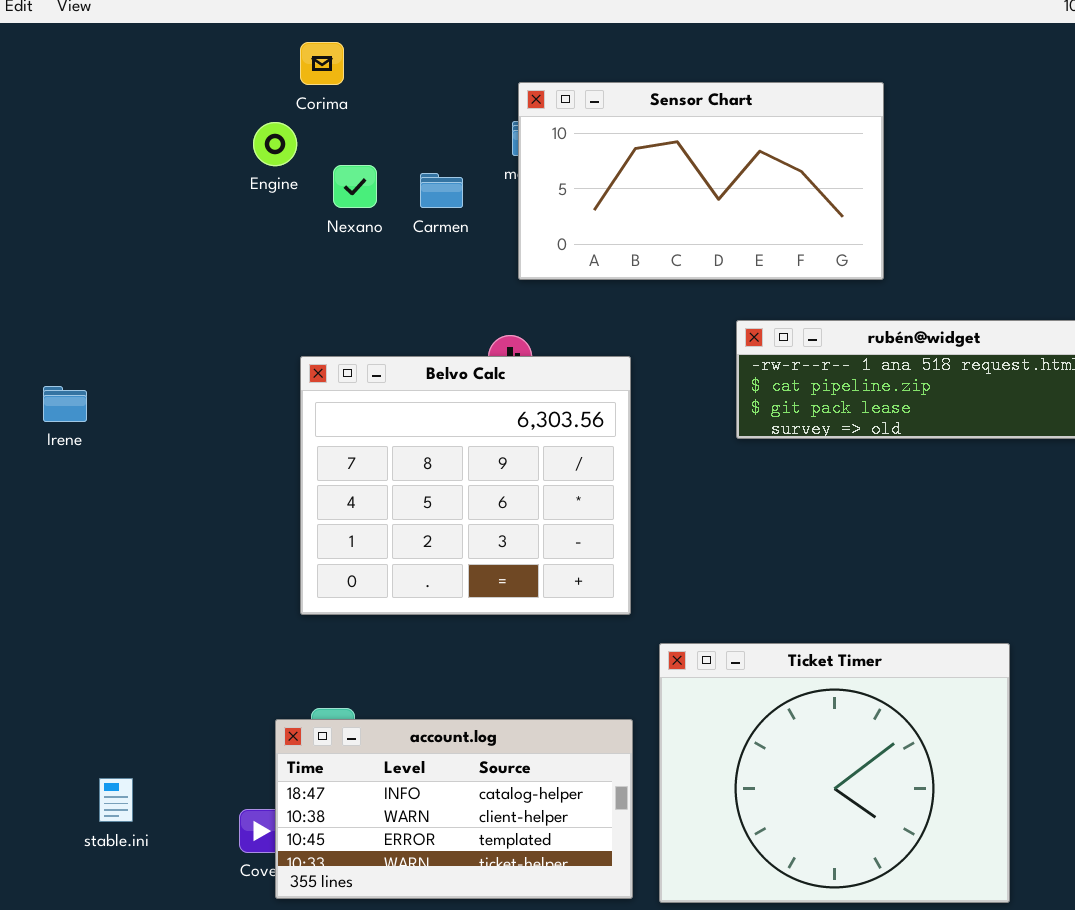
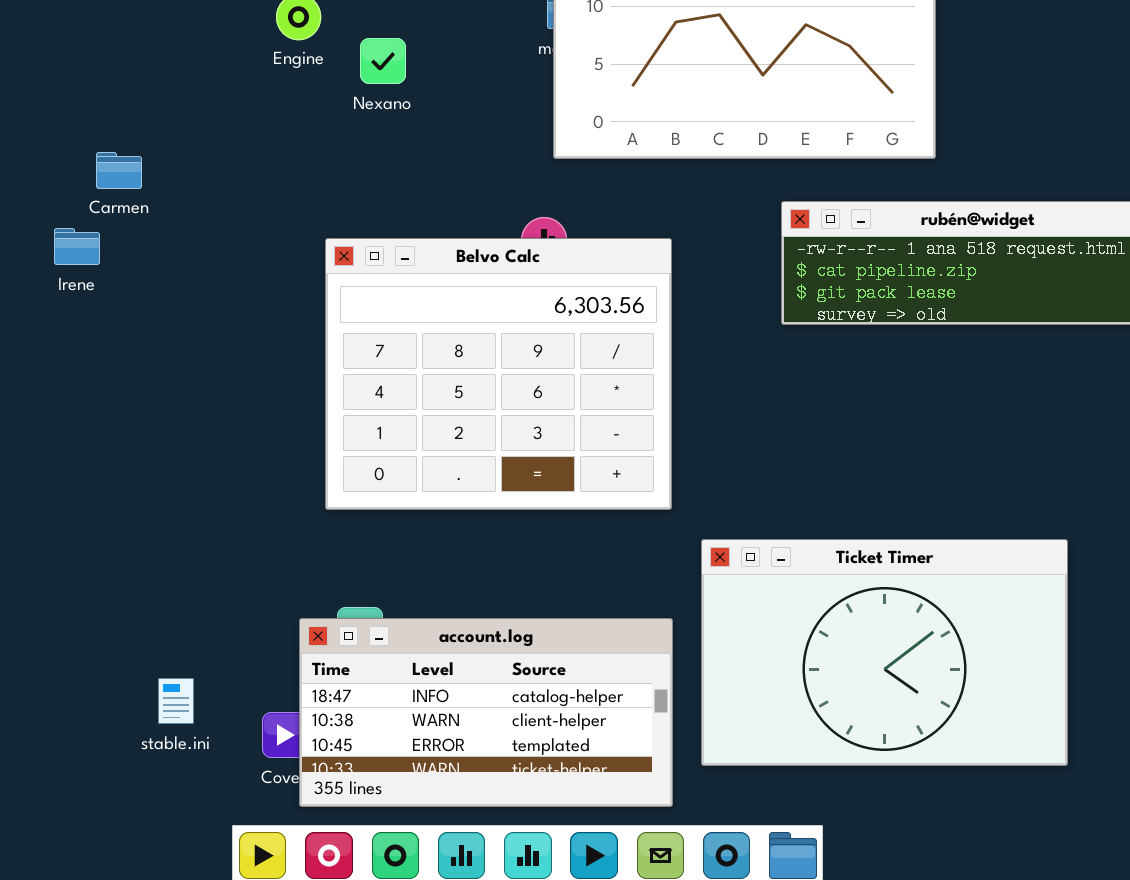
Carmen: [420,173,463,208] -> [96,152,142,189], moved
Irene: [43,386,87,422] -> [54,228,100,265], moved
Ticket Timer: [659,643,1010,903] -> [701,539,1068,766], resized
stable.ini: [99,778,133,822] -> [158,678,194,724], moved

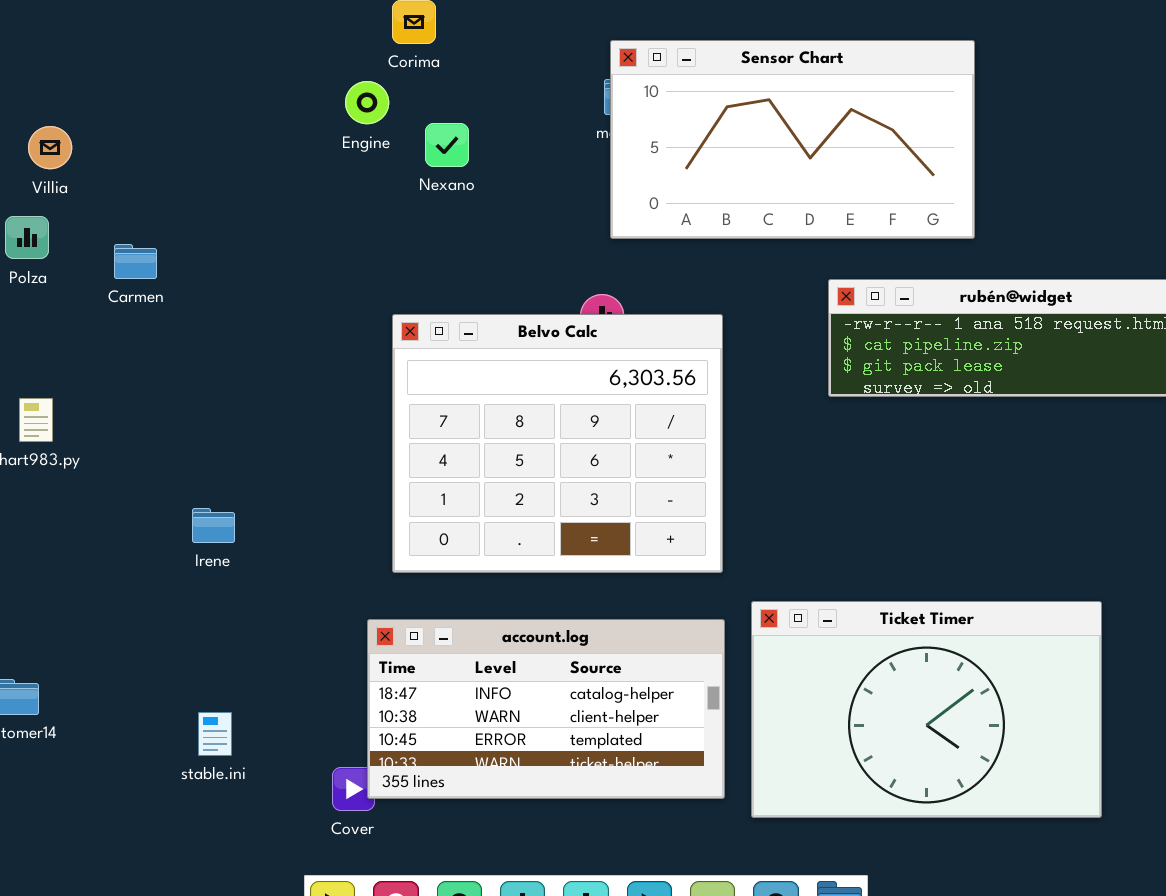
Carmen: [96,152,142,189] -> [114,244,157,279], moved
Irene: [54,228,100,265] -> [192,508,235,543], moved
account.log: [299,618,673,807] -> [367,619,725,799], moved
stable.ini: [158,678,194,724] -> [198,712,232,756], moved

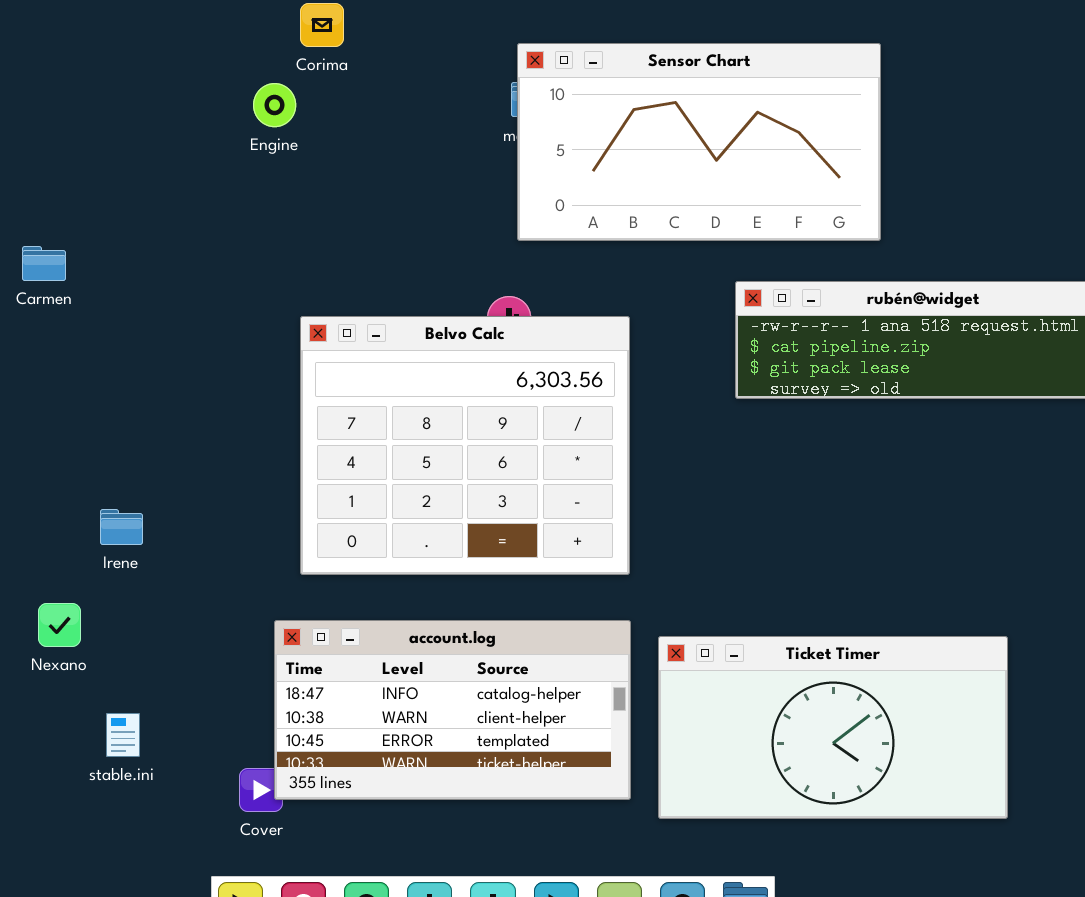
Nexano: [425,123,469,167] -> [38,603,81,647], moved
Ticket Timer: [751,601,1102,818] -> [658,636,1008,819], resized

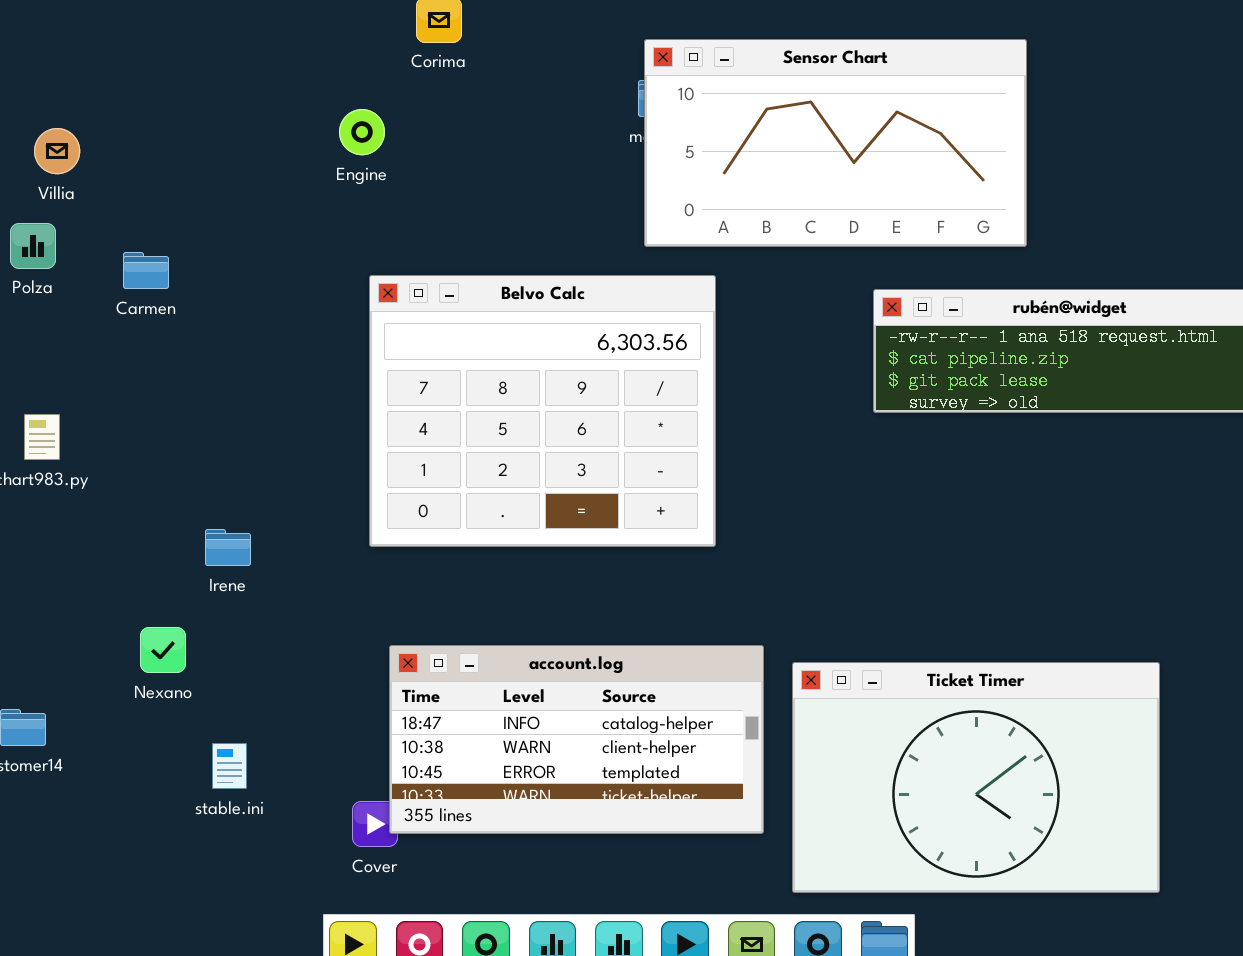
Engine: [253,83,296,127] -> [339,109,385,155], moved
Belvo Calc: [300,316,630,575] -> [369,275,716,547], moved
Ticket Timer: [658,636,1008,819] -> [792,662,1160,893], resized

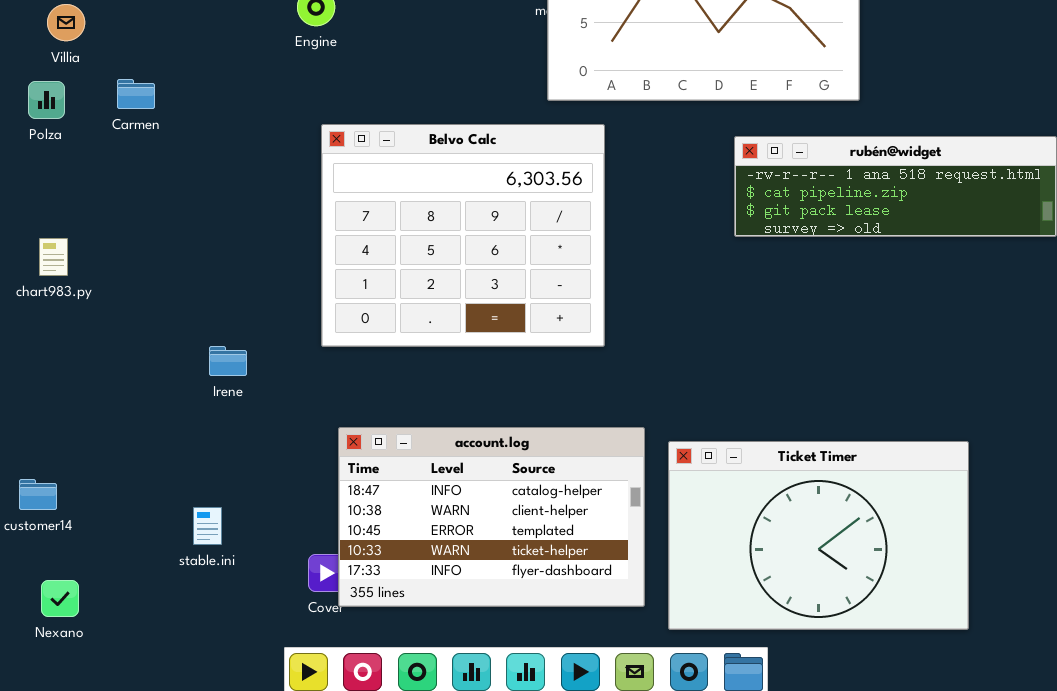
Carmen: [123,252,169,289] -> [117,79,155,109], moved
Irene: [205,529,251,566] -> [209,346,247,376], moved
Nexano: [140,627,186,673] -> [41,580,79,617], moved
account.log: [389,645,764,834] -> [338,427,645,607], resized

